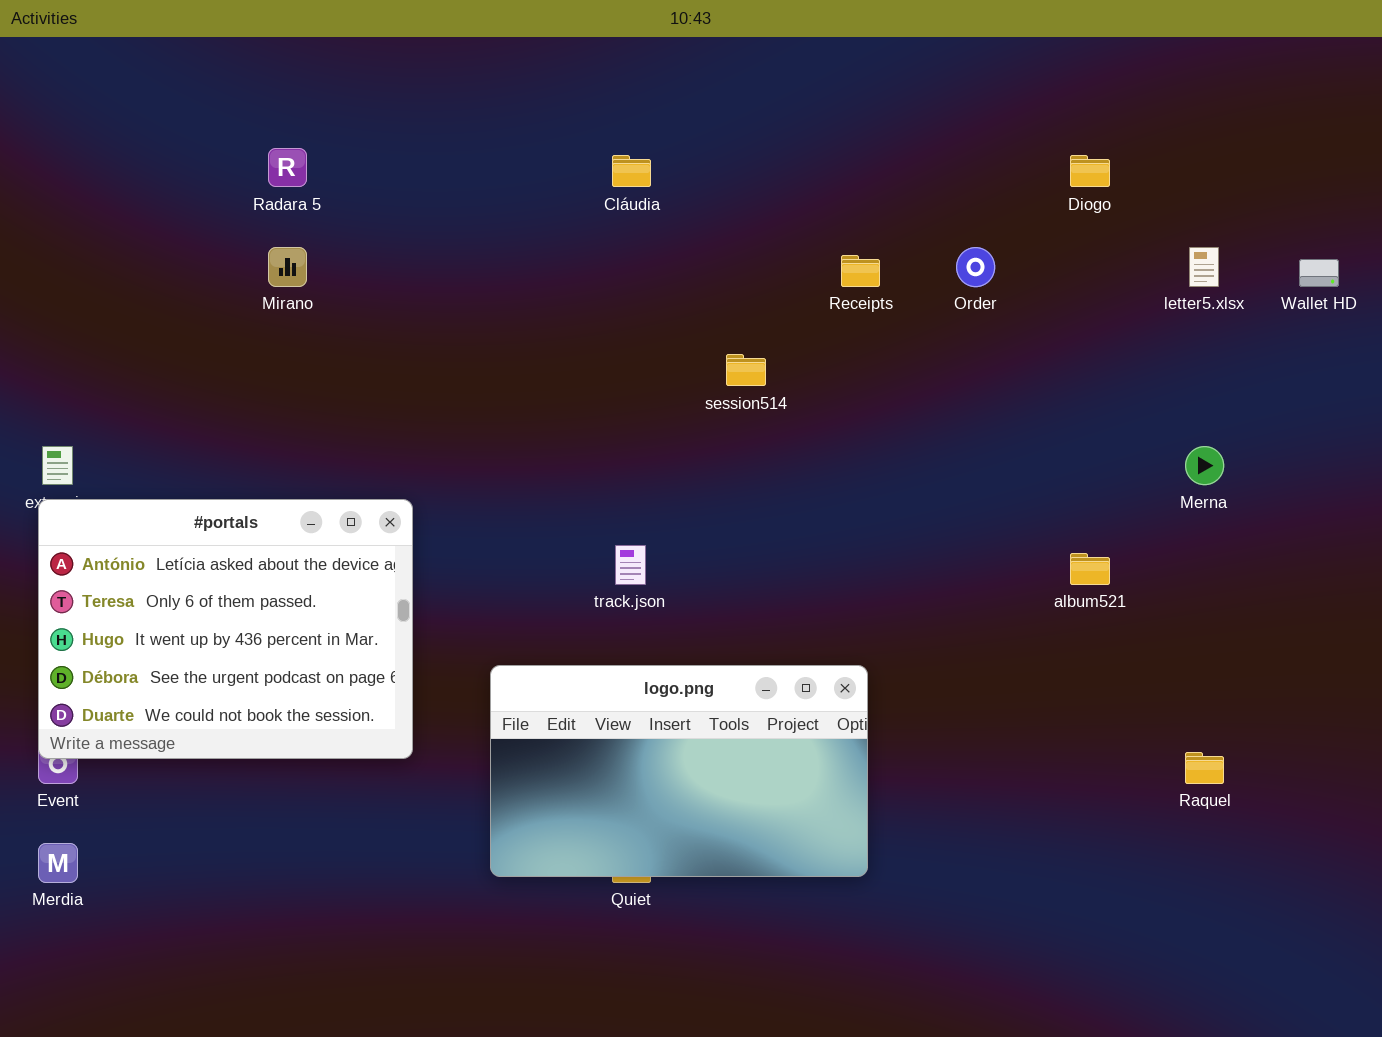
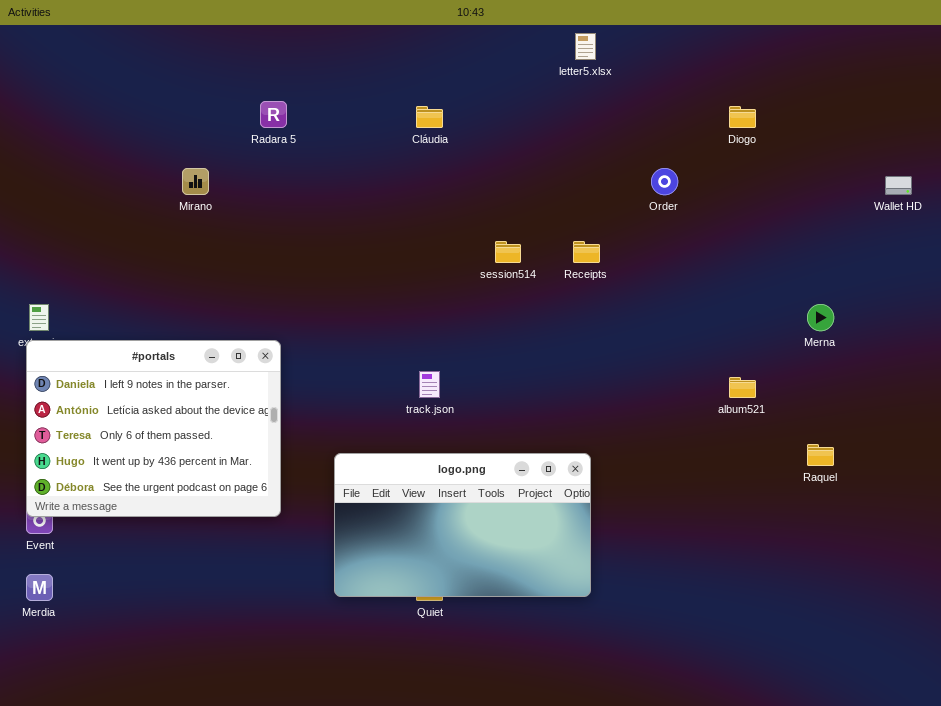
Radara 5: [268,148,307,187] -> [260,101,287,128], moved
letter5.xlsx: [1189,247,1219,287] -> [575,33,596,60], moved
Receipts: [841,255,880,287] -> [573,241,600,263], moved
#portals: [38,499,413,759] -> [26,340,281,517], scrolled up 1 row
Raquel: [1185,752,1224,784] -> [807,444,834,466], moved

